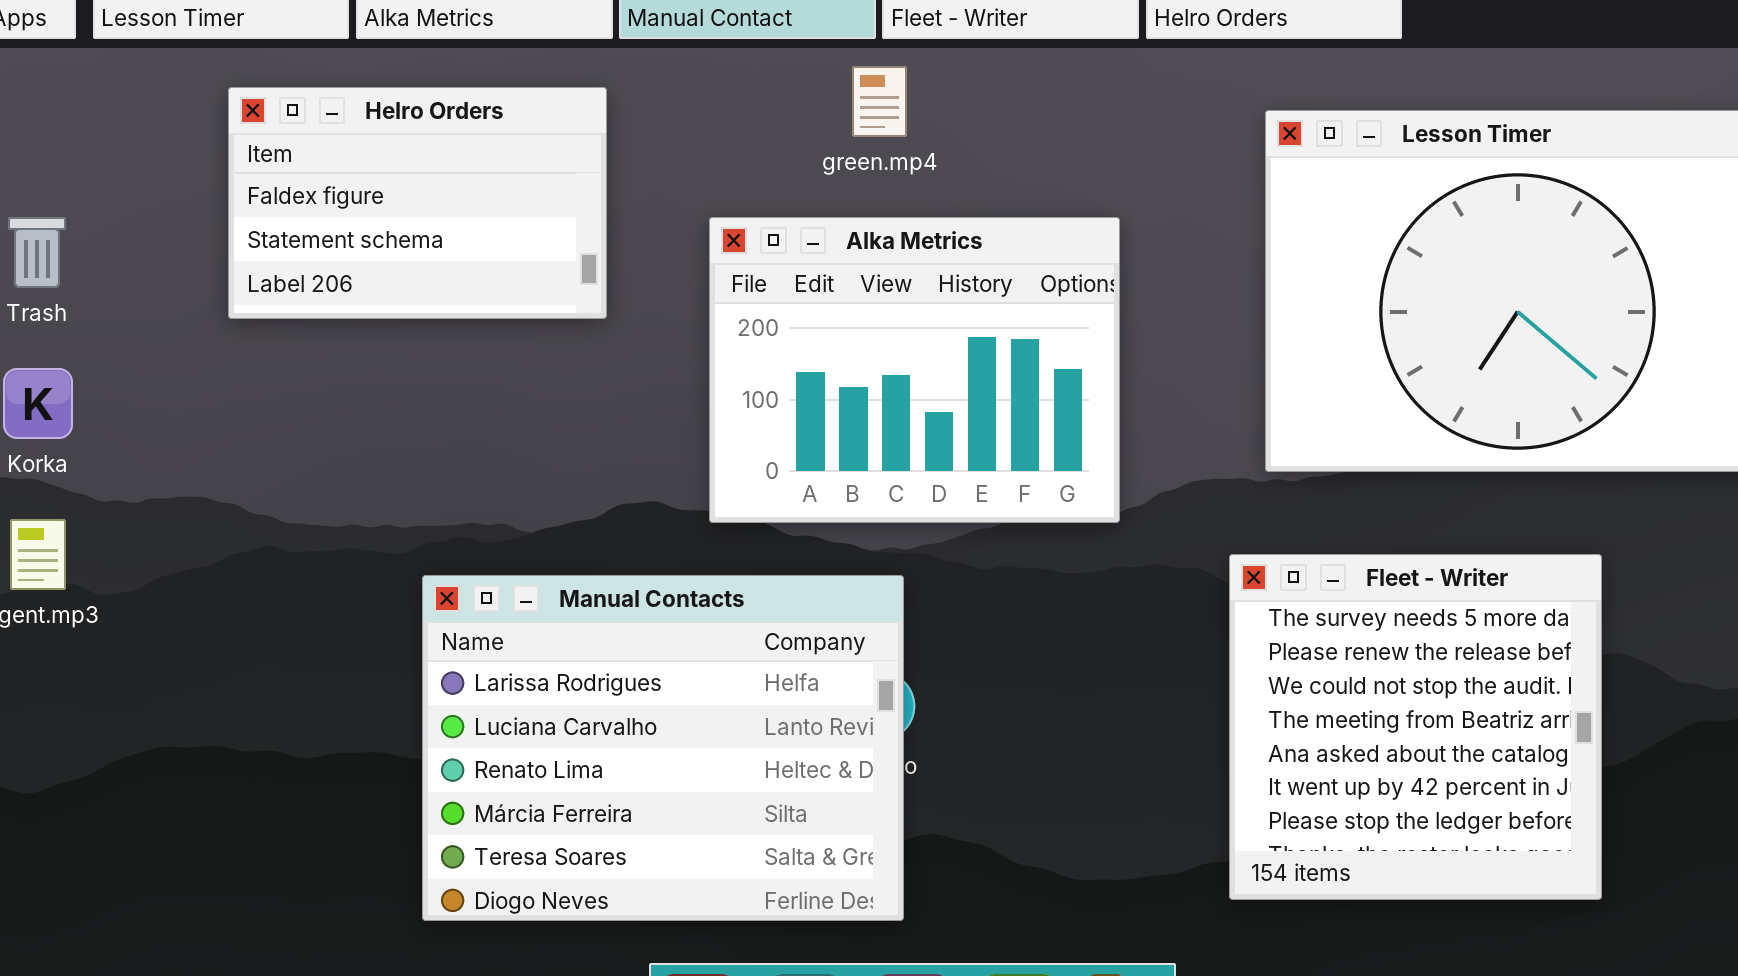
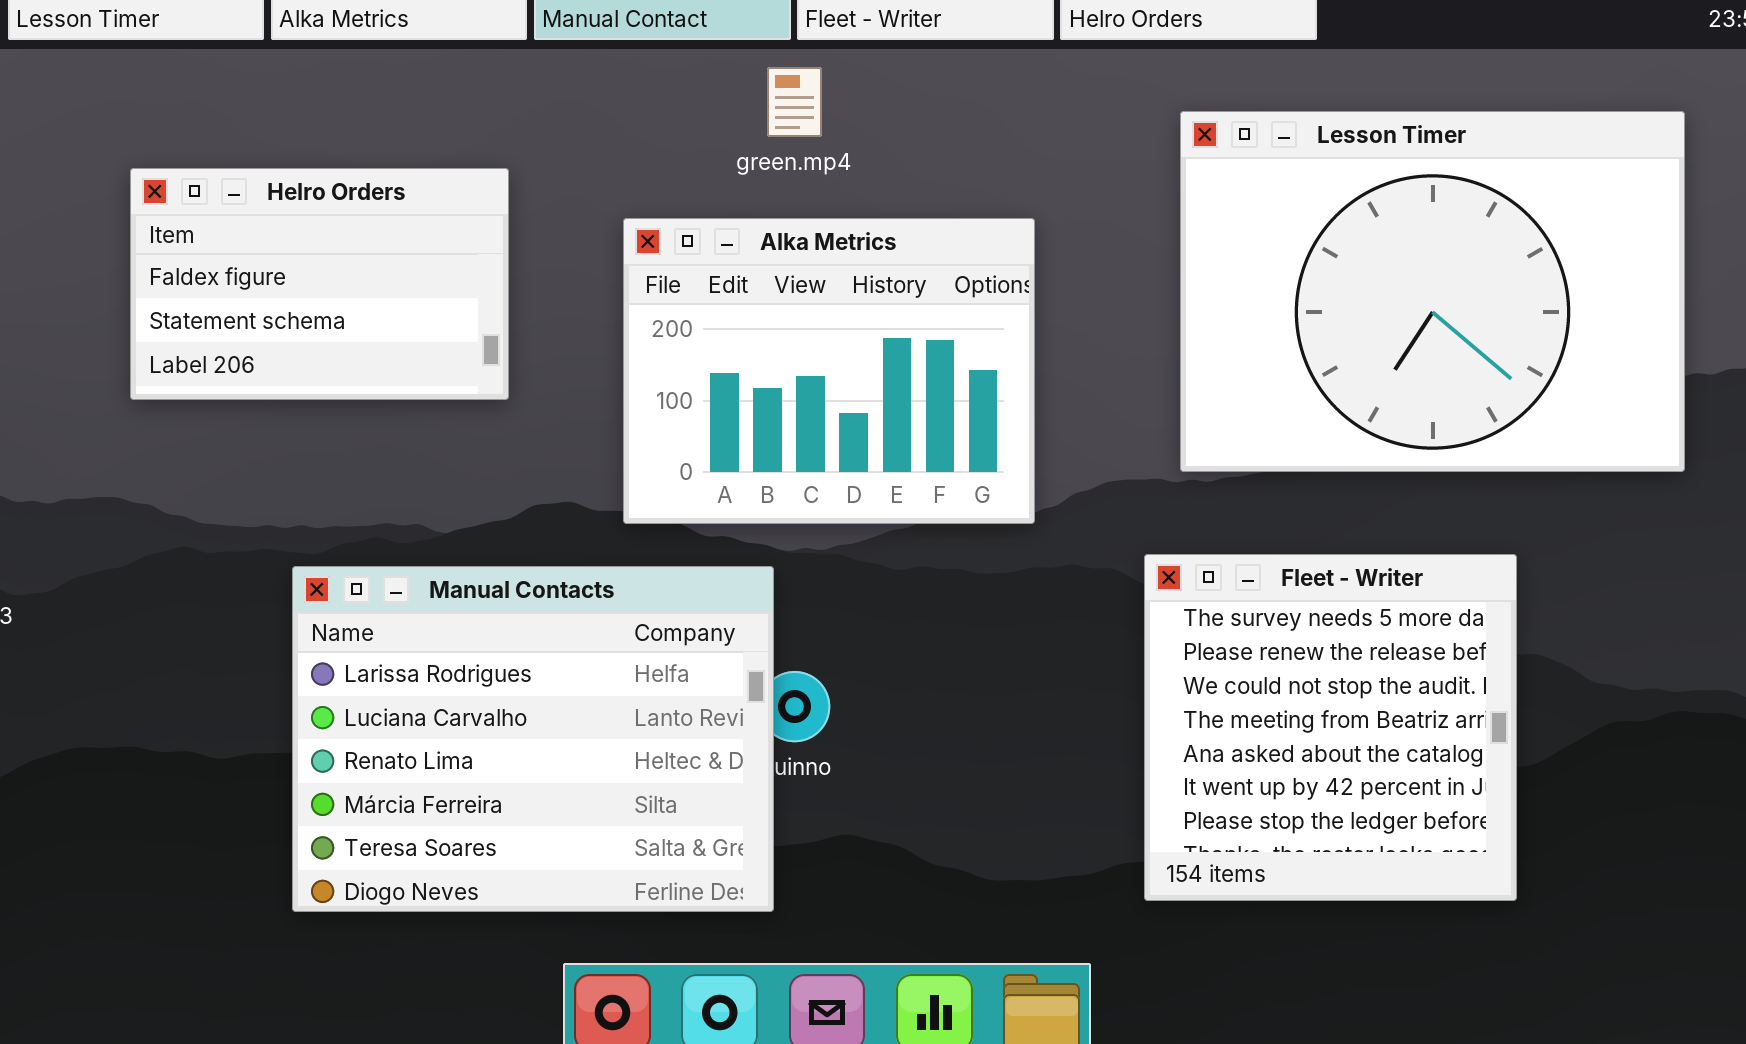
Helro Orders: [228,87,607,319] -> [130,168,509,400], moved
Manual Contacts: [422,575,904,921] -> [292,566,774,912], moved

